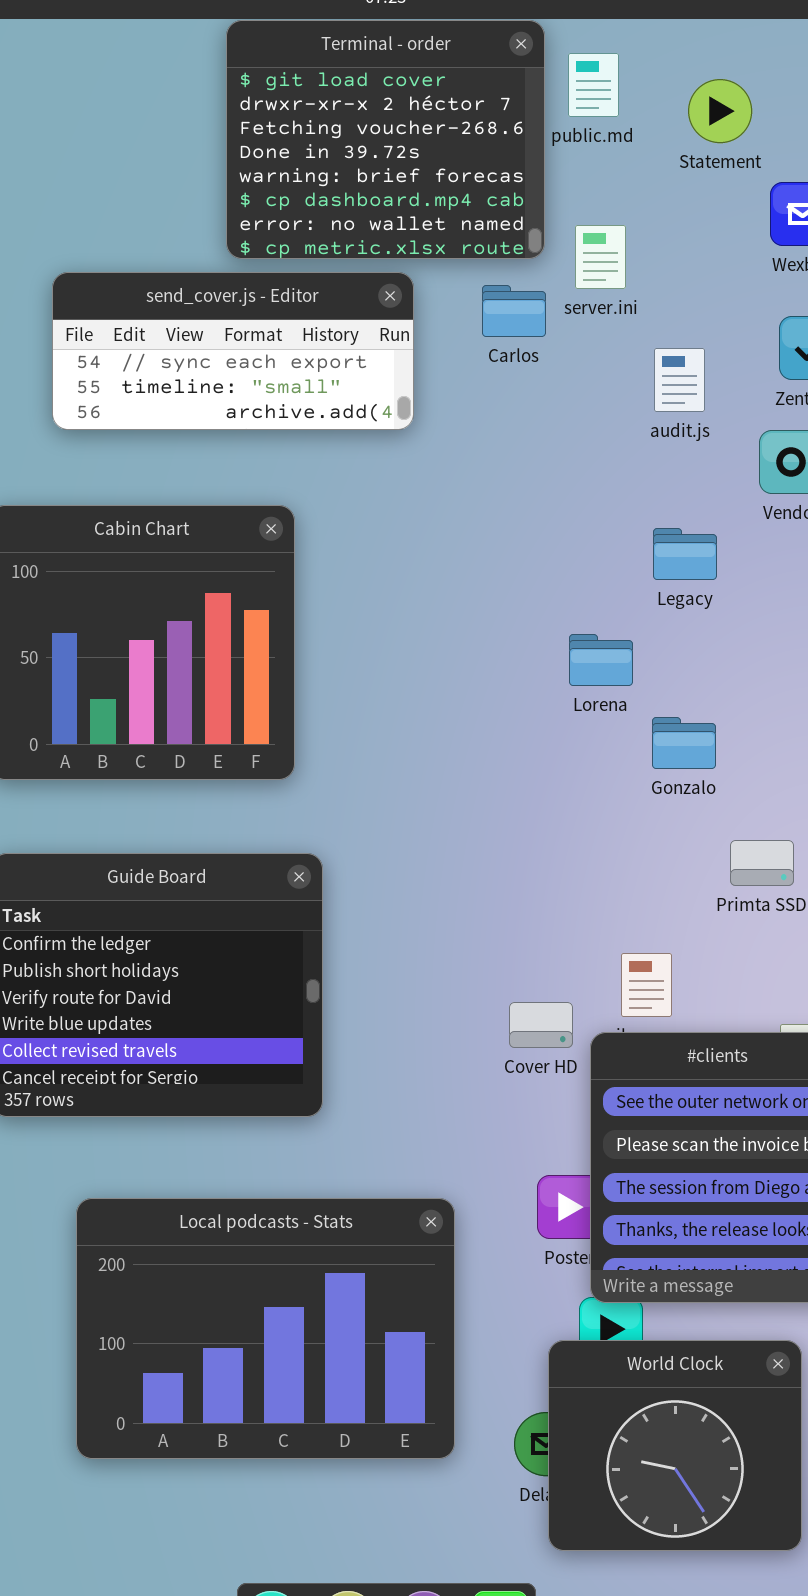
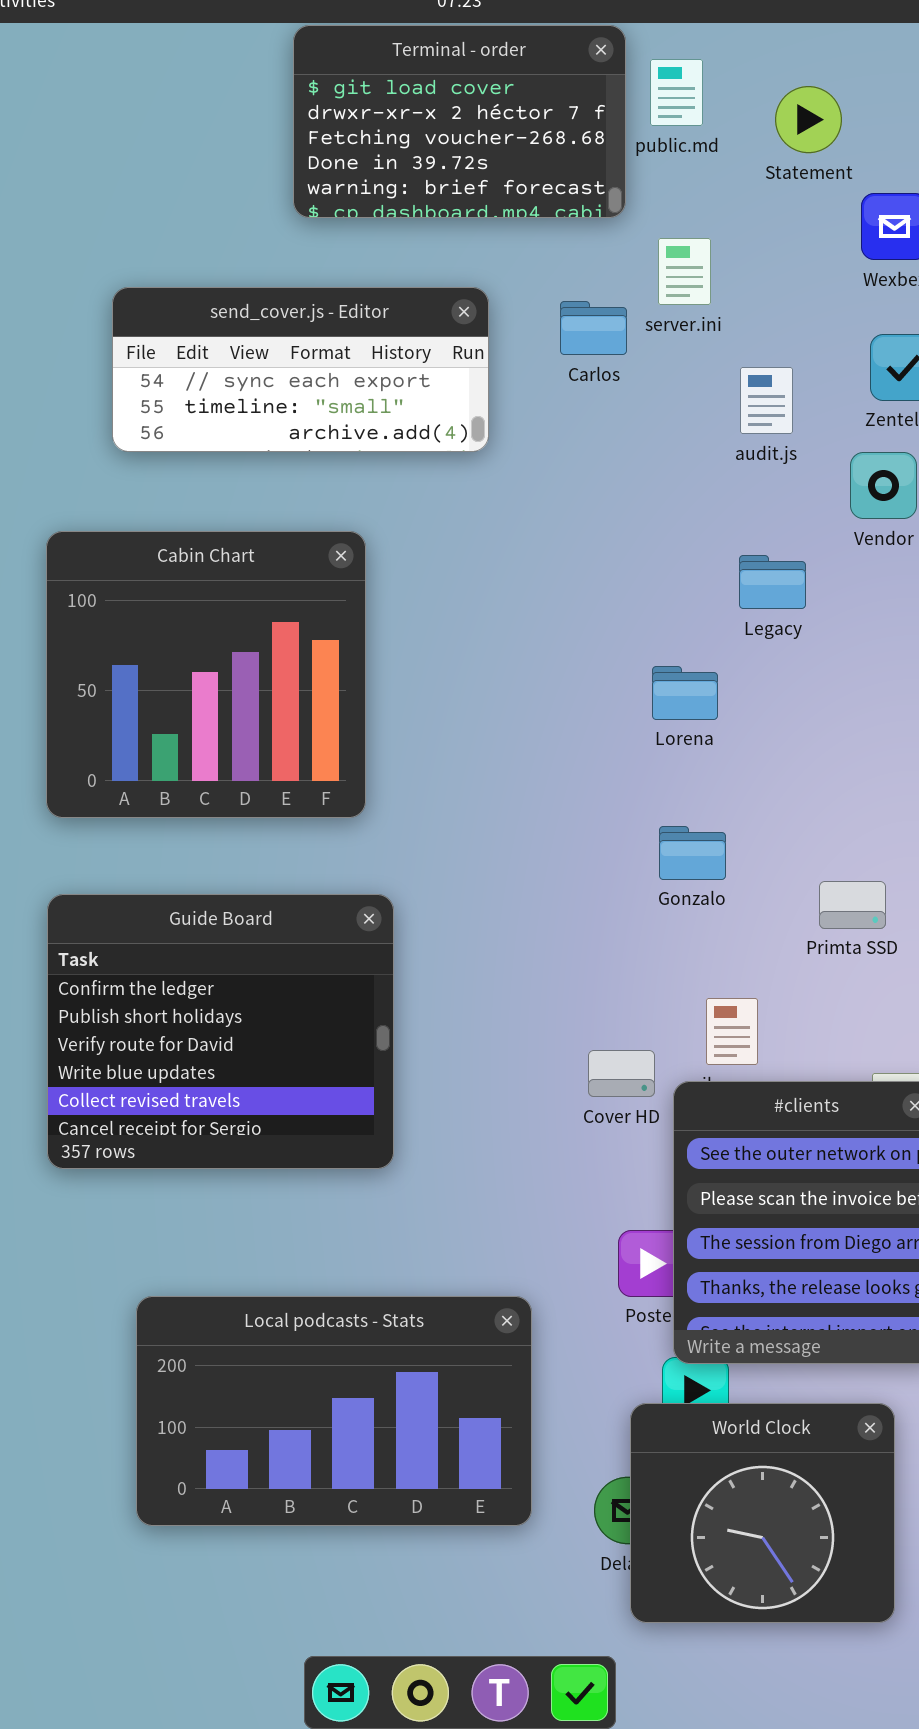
Terminal - order: [226,20,545,259] -> [293,25,626,218], resized
Gonzalo: [652,717,716,769] -> [659,826,726,880], moved
Local podcasts - Stats: [76,1198,455,1459] -> [136,1296,532,1526], resized

